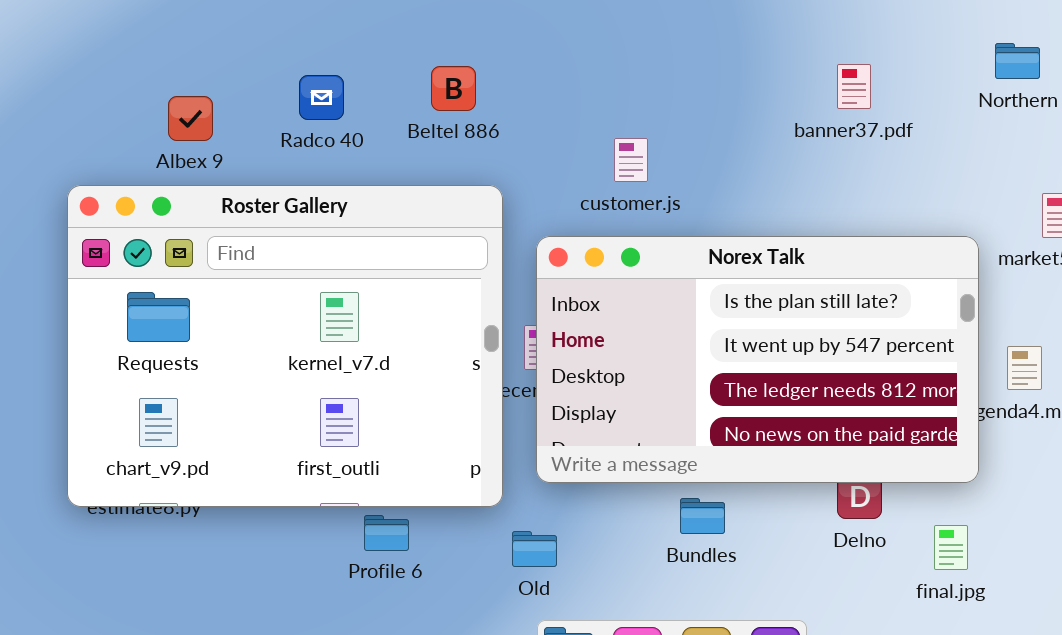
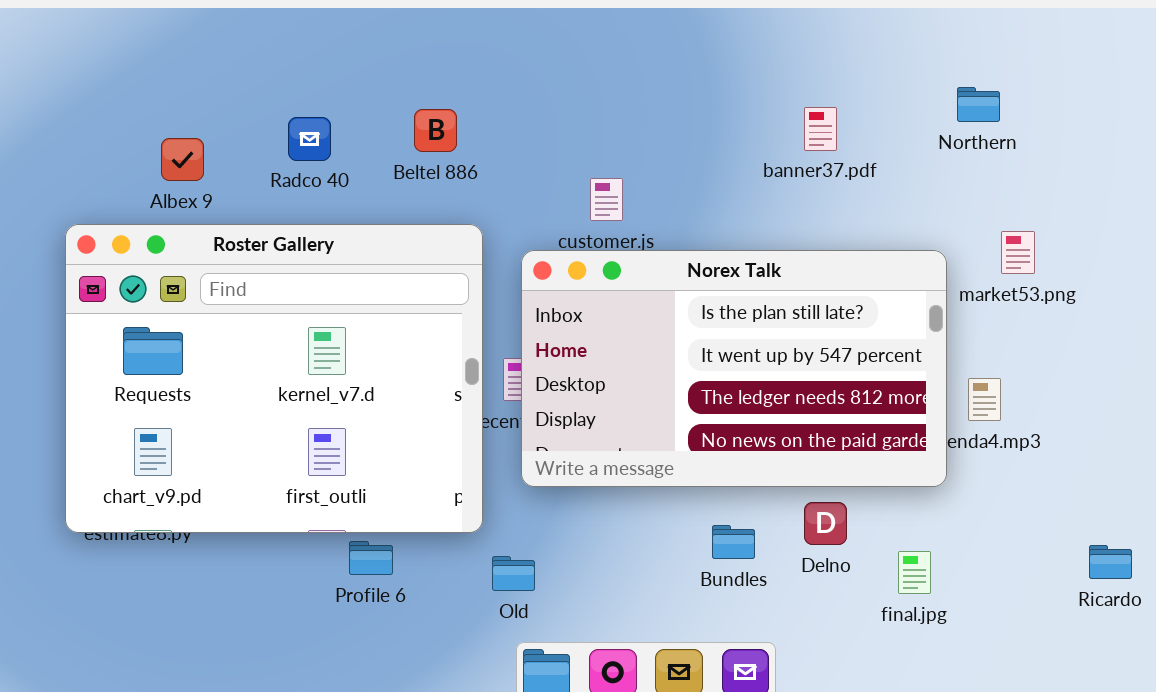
Norex Talk: [536,236,979,483] -> [521,250,947,487], moved
Bundles: [680,498,725,534] -> [712,525,755,559], moved

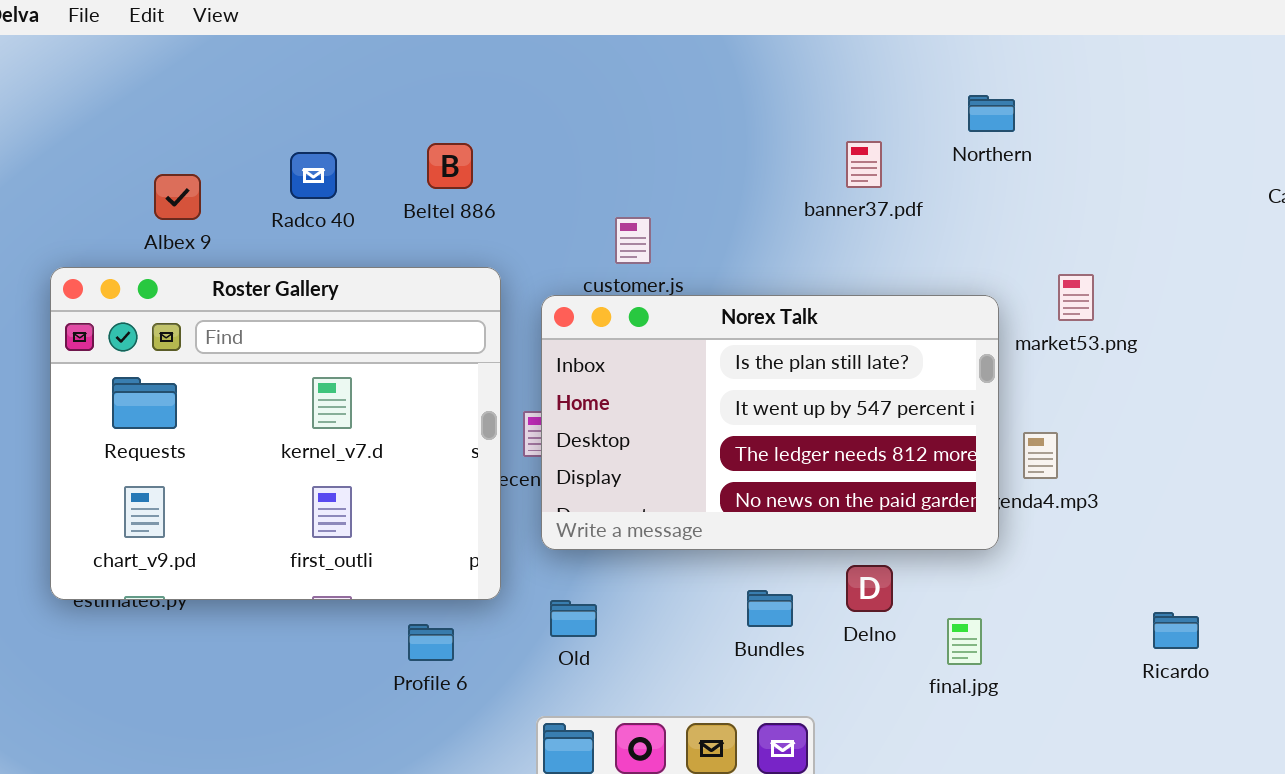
Northern: [957,87,1000,122] -> [968,95,1015,132], moved
Profile 6: [349,541,393,575] -> [408,624,454,661], moved
Old: [492,556,535,591] -> [550,600,597,637], moved

